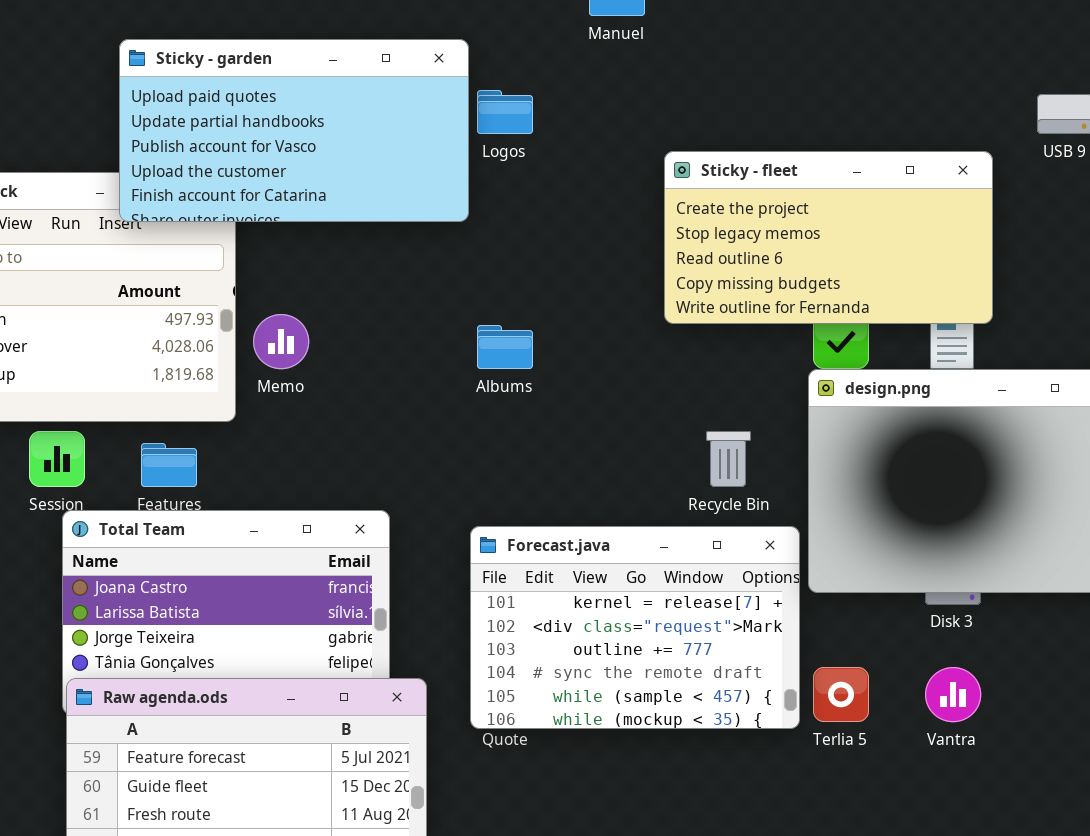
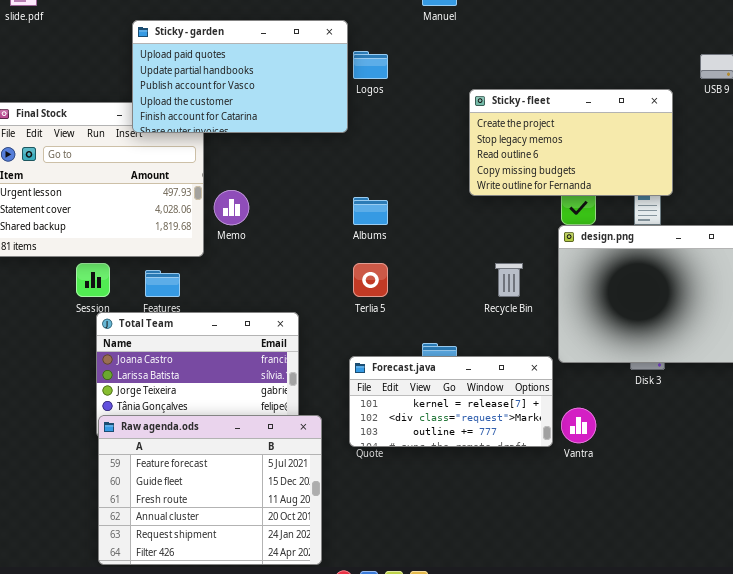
Forecast.java: [470,526,800,729] -> [349,356,553,447], resized
Terlia 5: [813,667,869,722] -> [353,263,388,297], moved
Vantra: [925,667,981,722] -> [561,408,596,443], moved

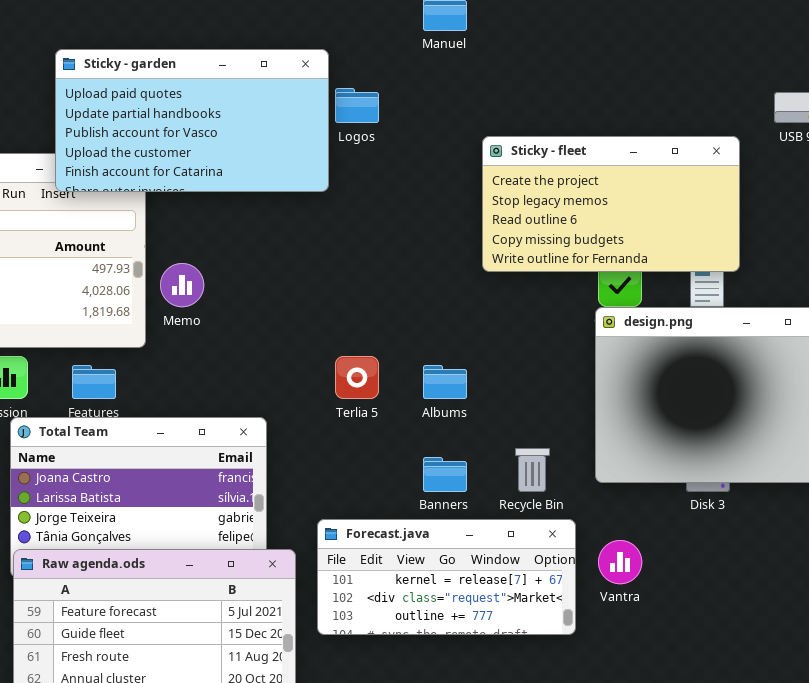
Albums: [353,197,388,225] -> [423,365,467,399], moved
Recycle Bin: [495,263,523,297] -> [515,448,550,492], moved
Forecast.java: [349,356,553,447] -> [317,519,576,635], moved

